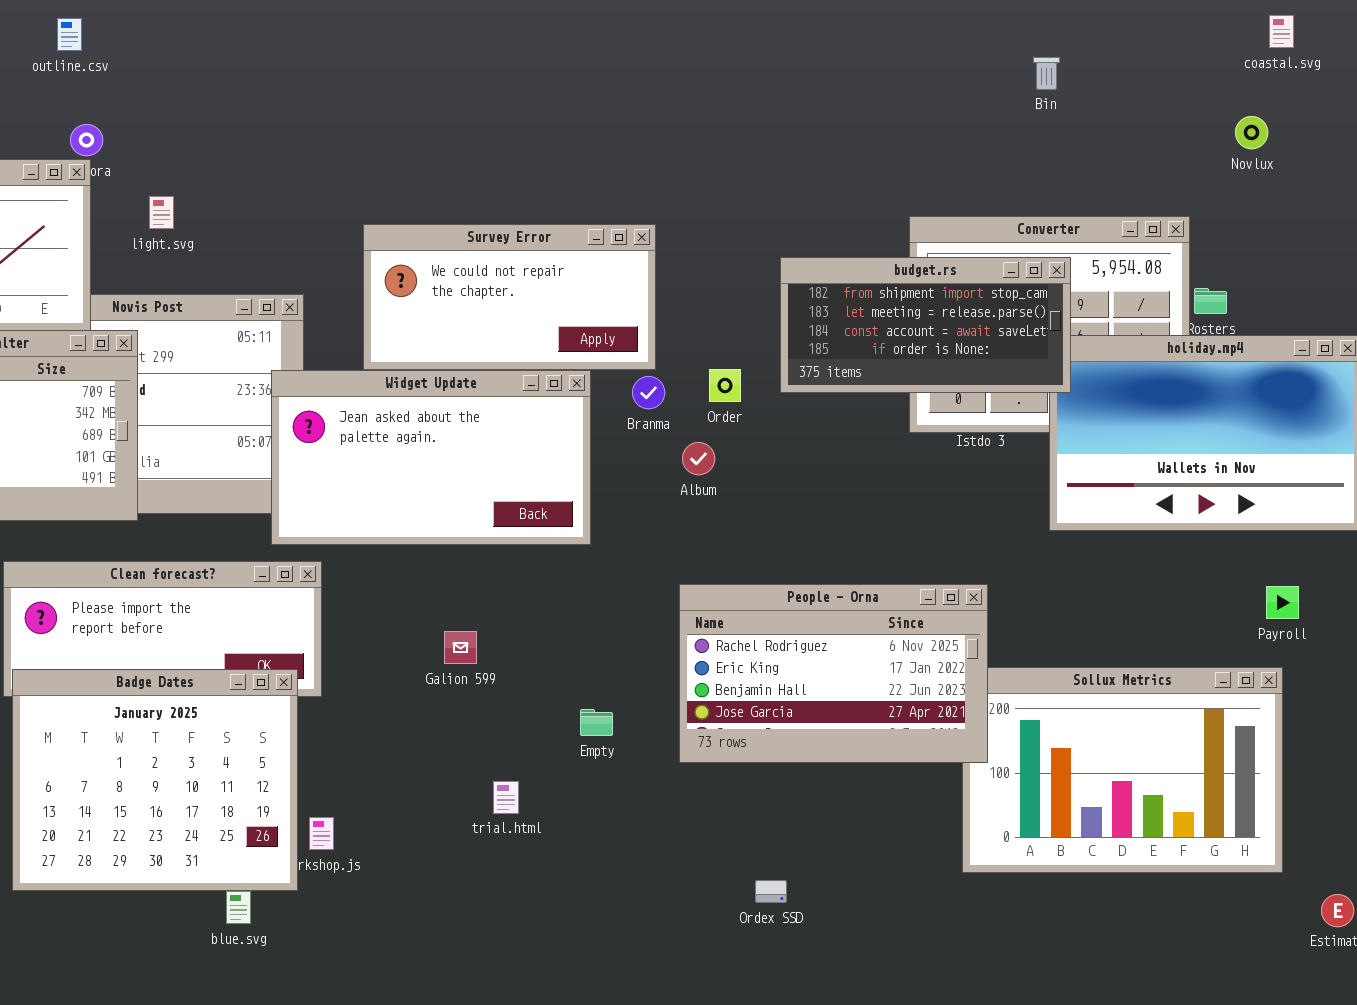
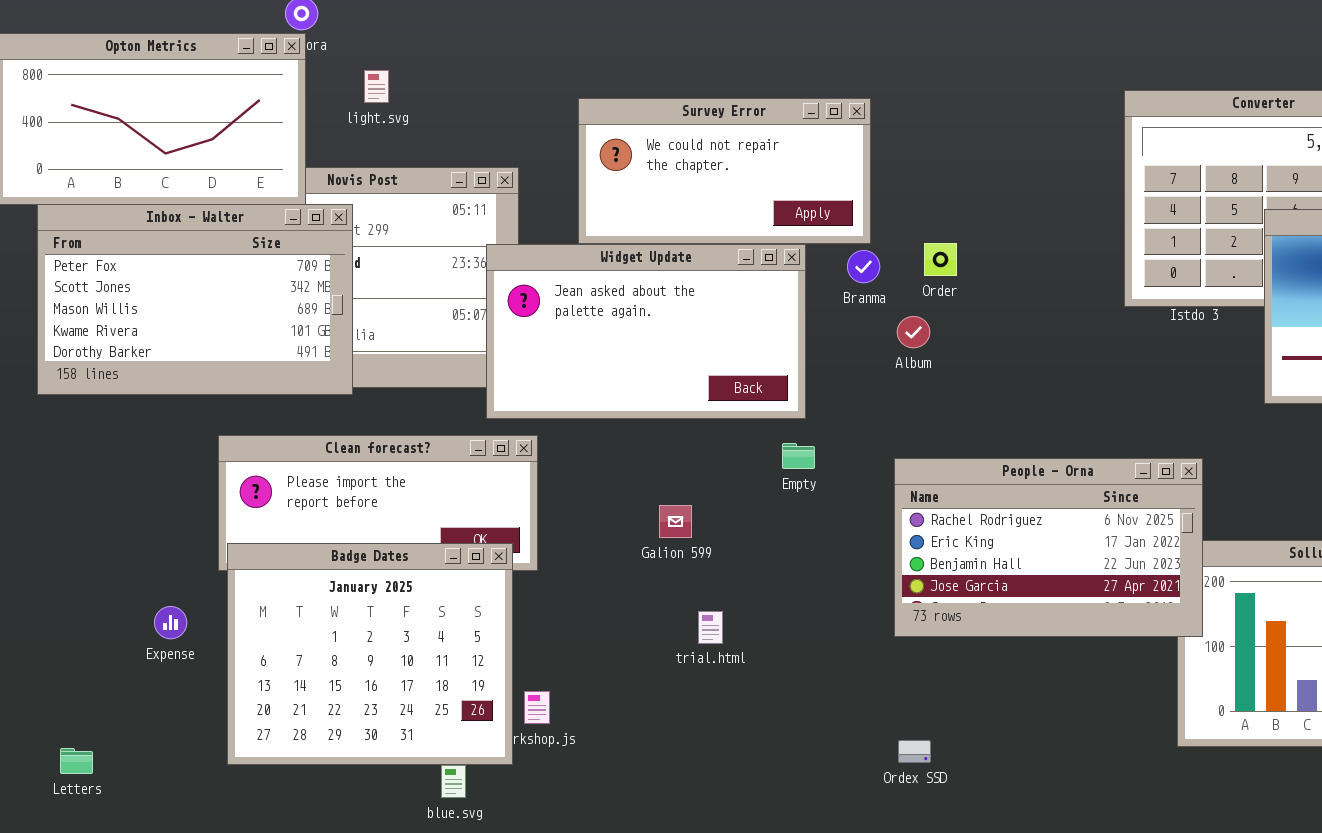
budget.rs: [780,257,1071,393] -> none, closed
Empty: [580,709,613,736] -> [782,443,815,469], moved
trial.html: [493,781,519,814] -> [698,611,723,644], moved
Ordex SSD: [755,880,787,903] -> [898,740,931,763], moved

